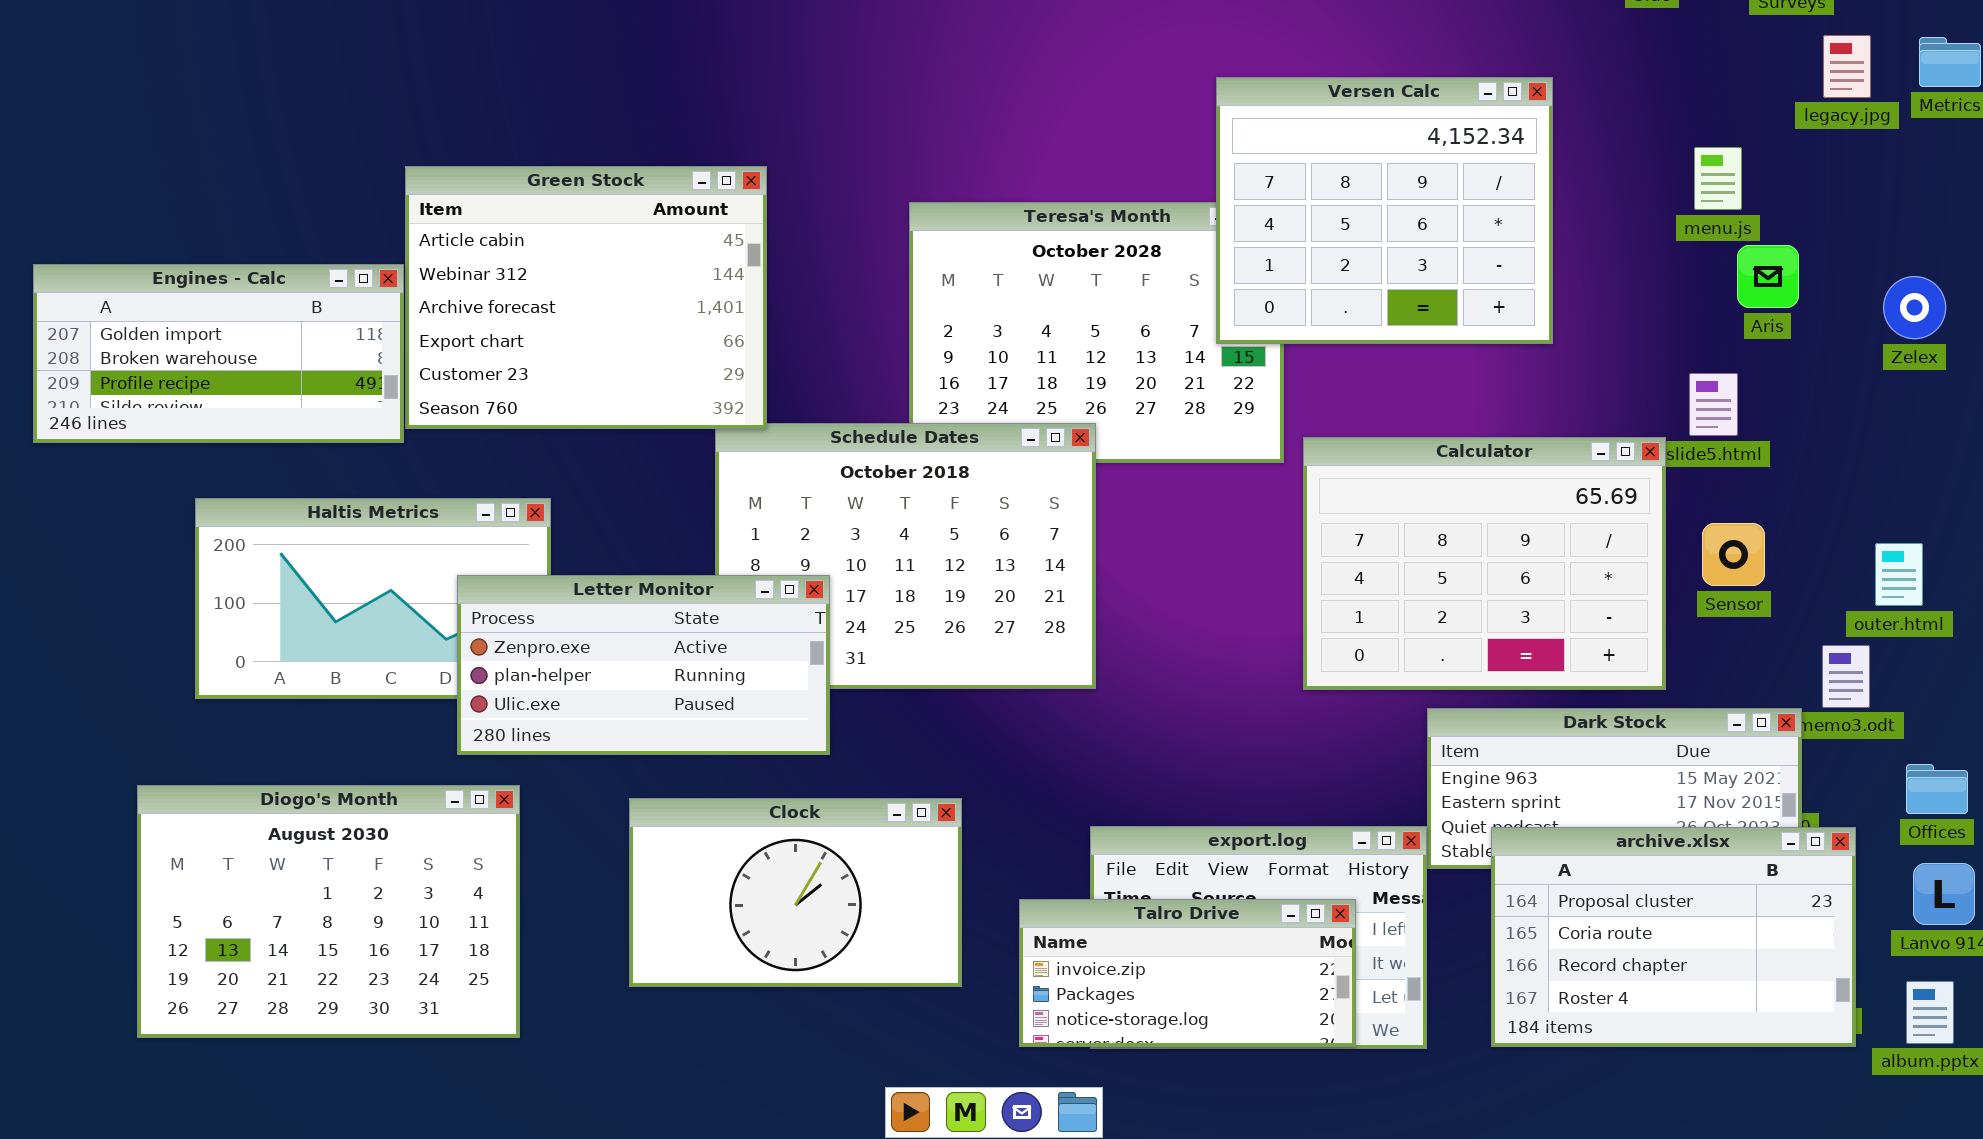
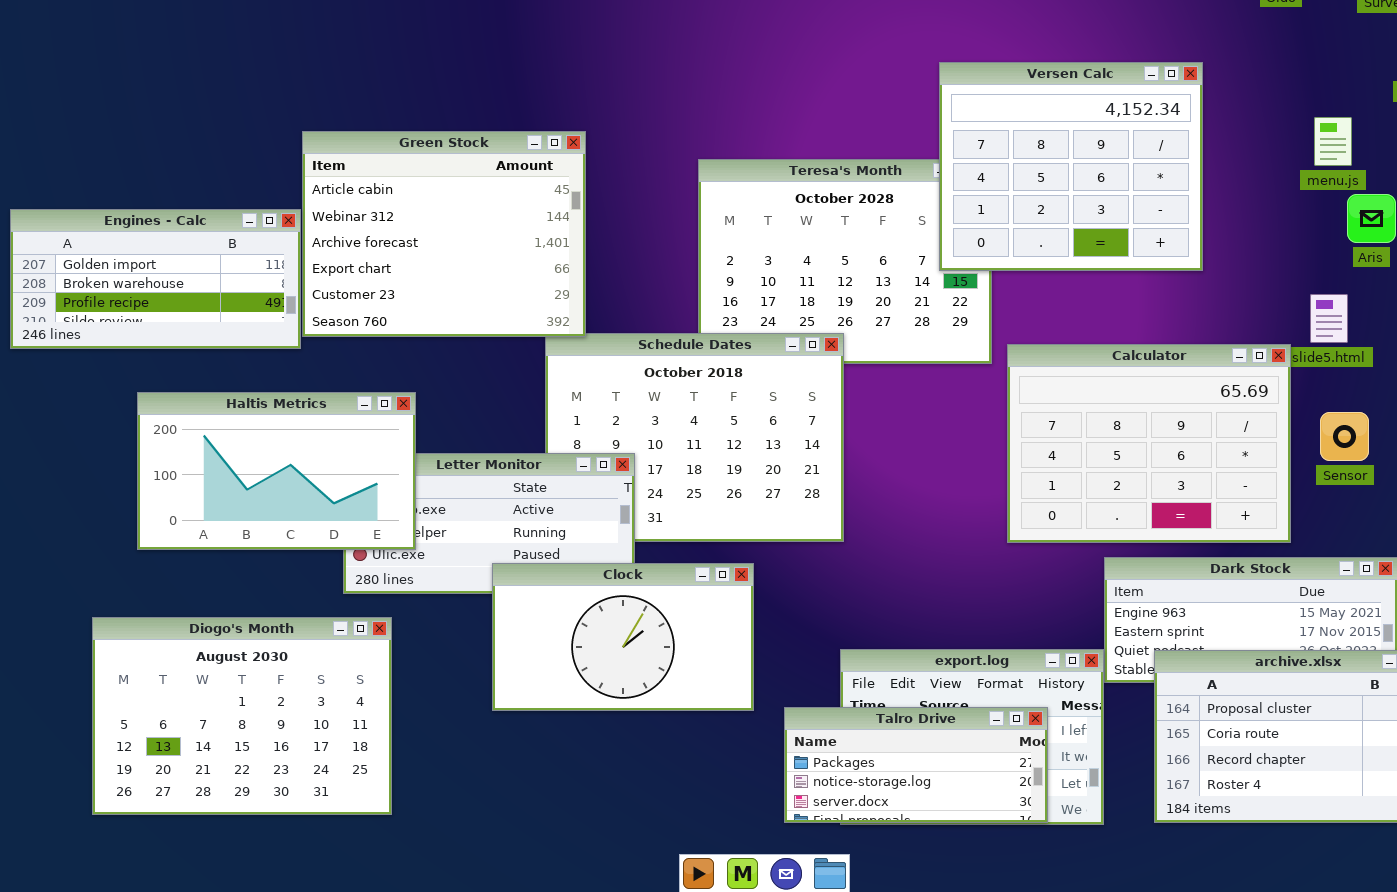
Haltis Metrics: [195,498,551,699] -> [137,392,416,550], raised
Clock: [629,798,962,987] -> [492,563,754,711], moved
Talro Drive: [1019,899,1356,1047] -> [784,707,1048,823], scrolled down 1 row

